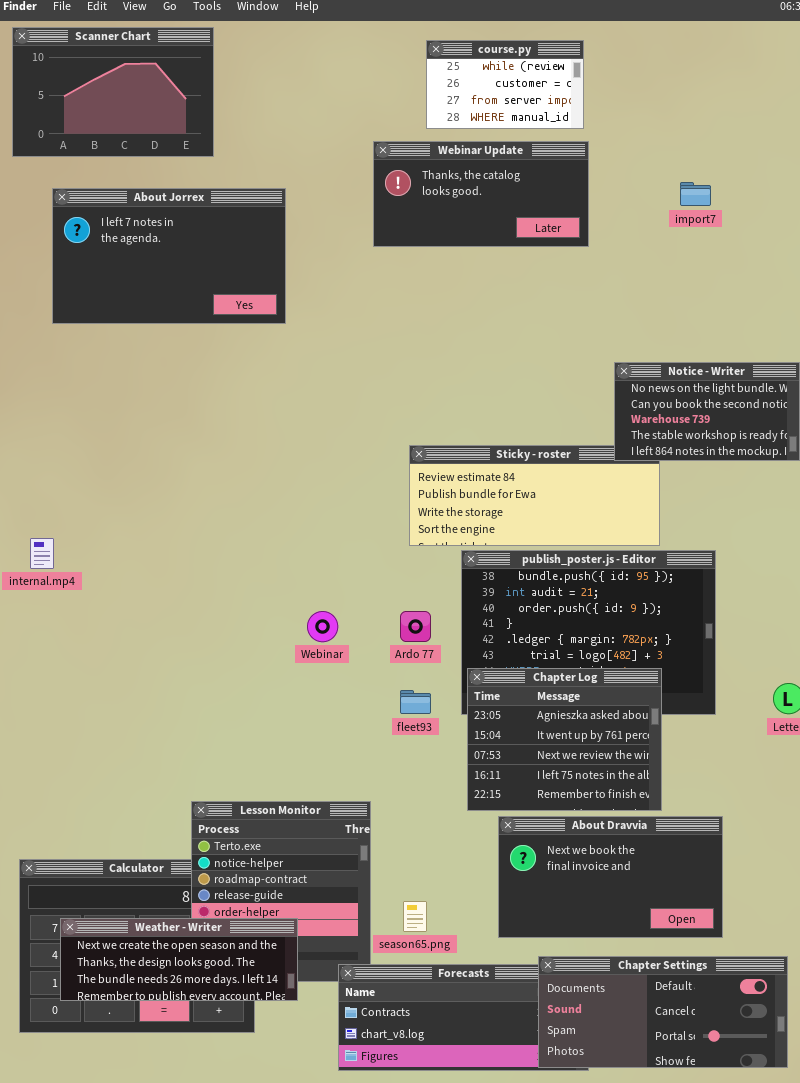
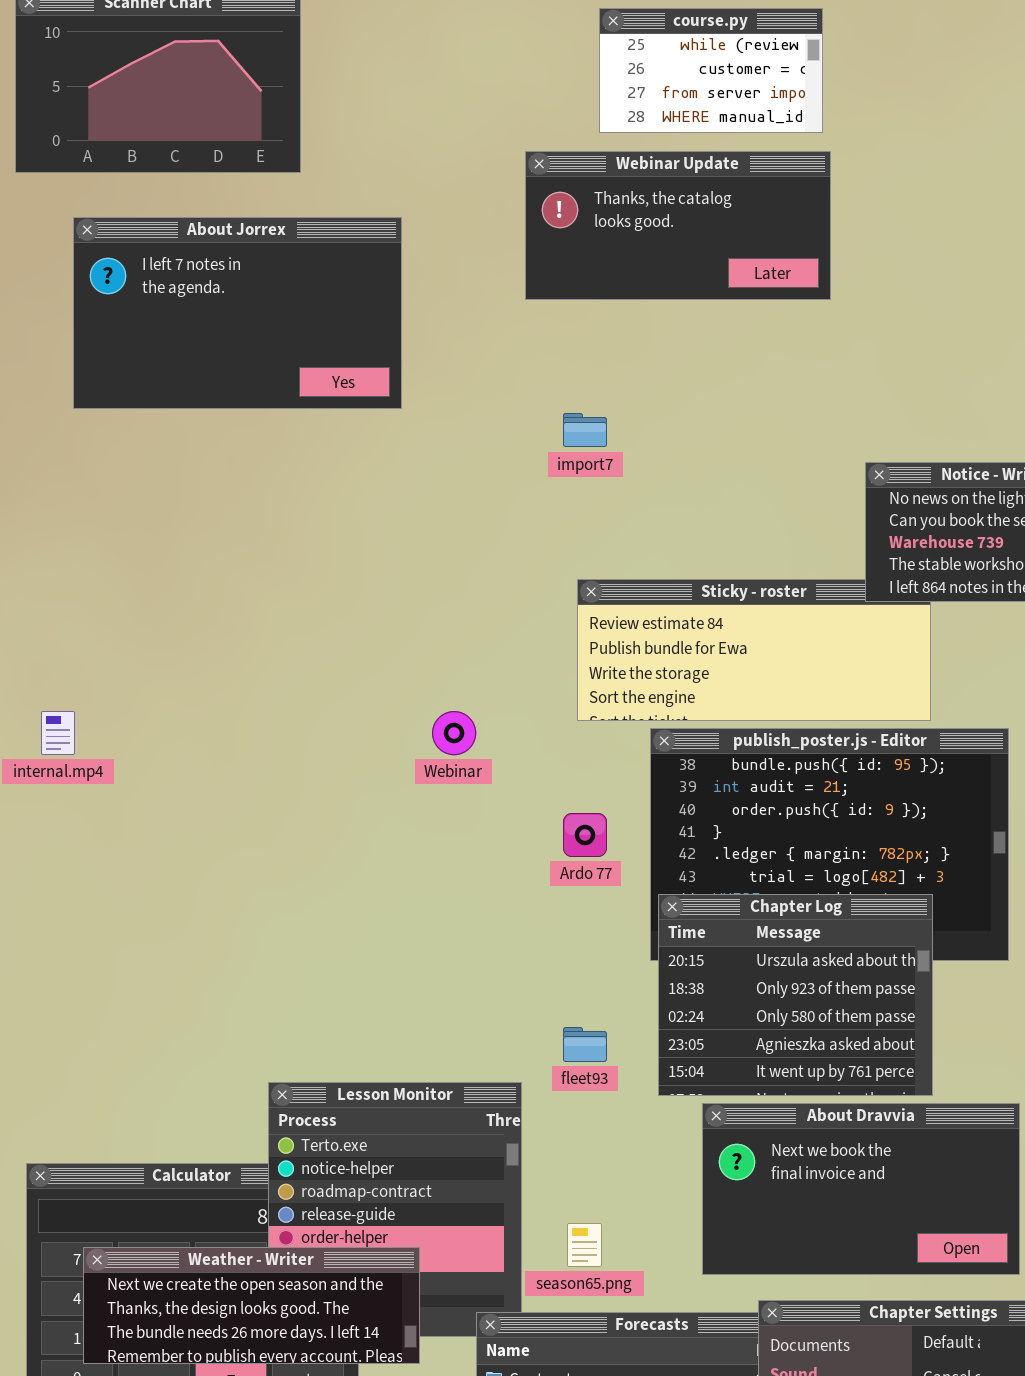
import7: [680,182,711,206] -> [563,413,607,447], moved
Webinar: [307,611,338,642] -> [432,711,476,755], moved
Chapter Log: [467,668,662,811] -> [658,894,933,1096], scrolled up 3 rows
fleet93: [400,690,431,714] -> [563,1027,607,1062], moved

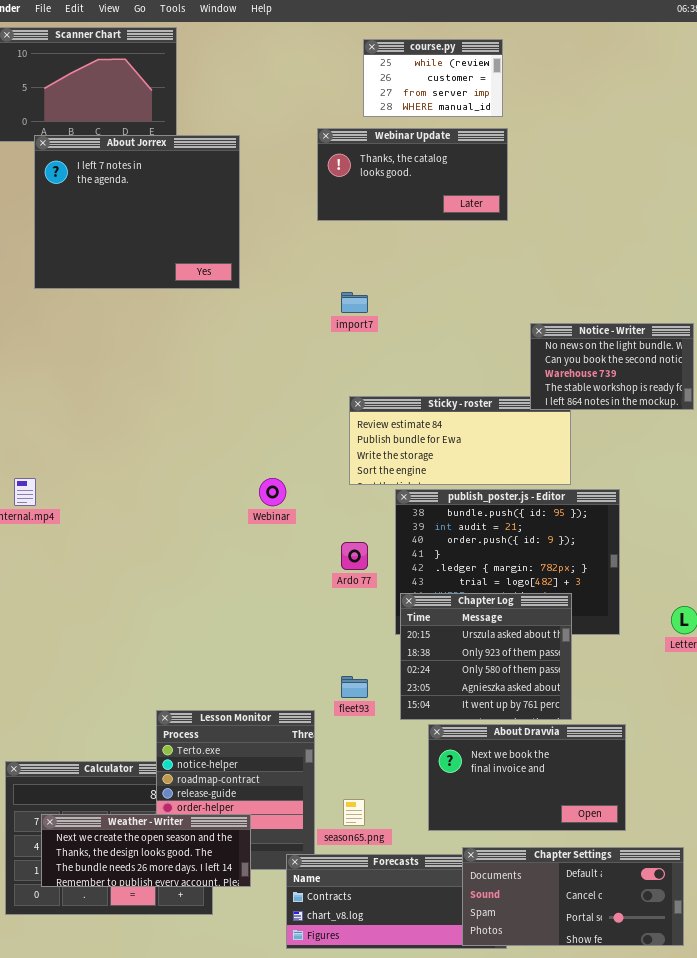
About Jorrex: [73,217,402,409] -> [34,135,240,289], resized

